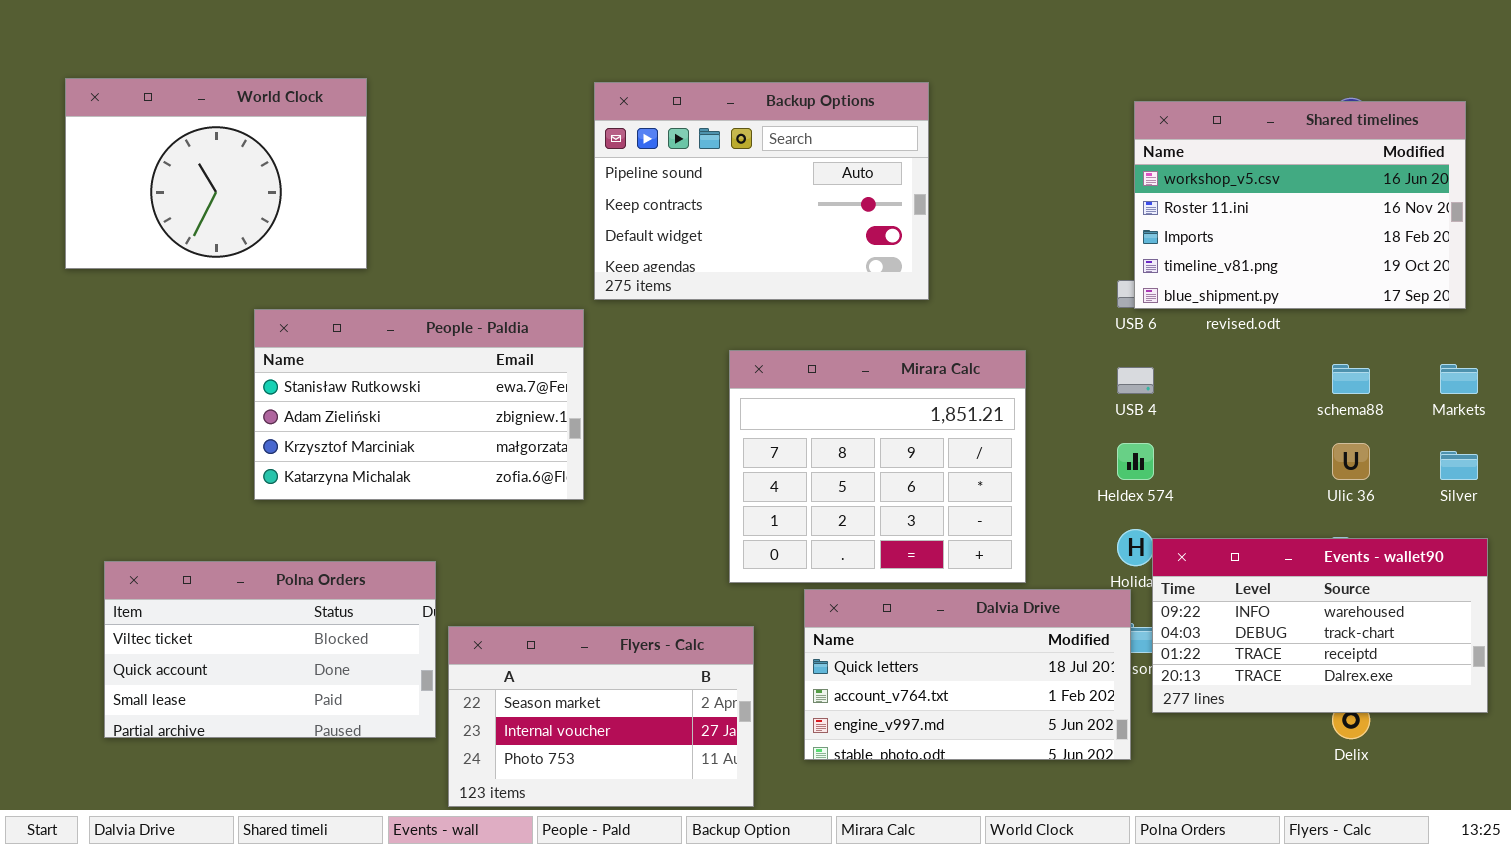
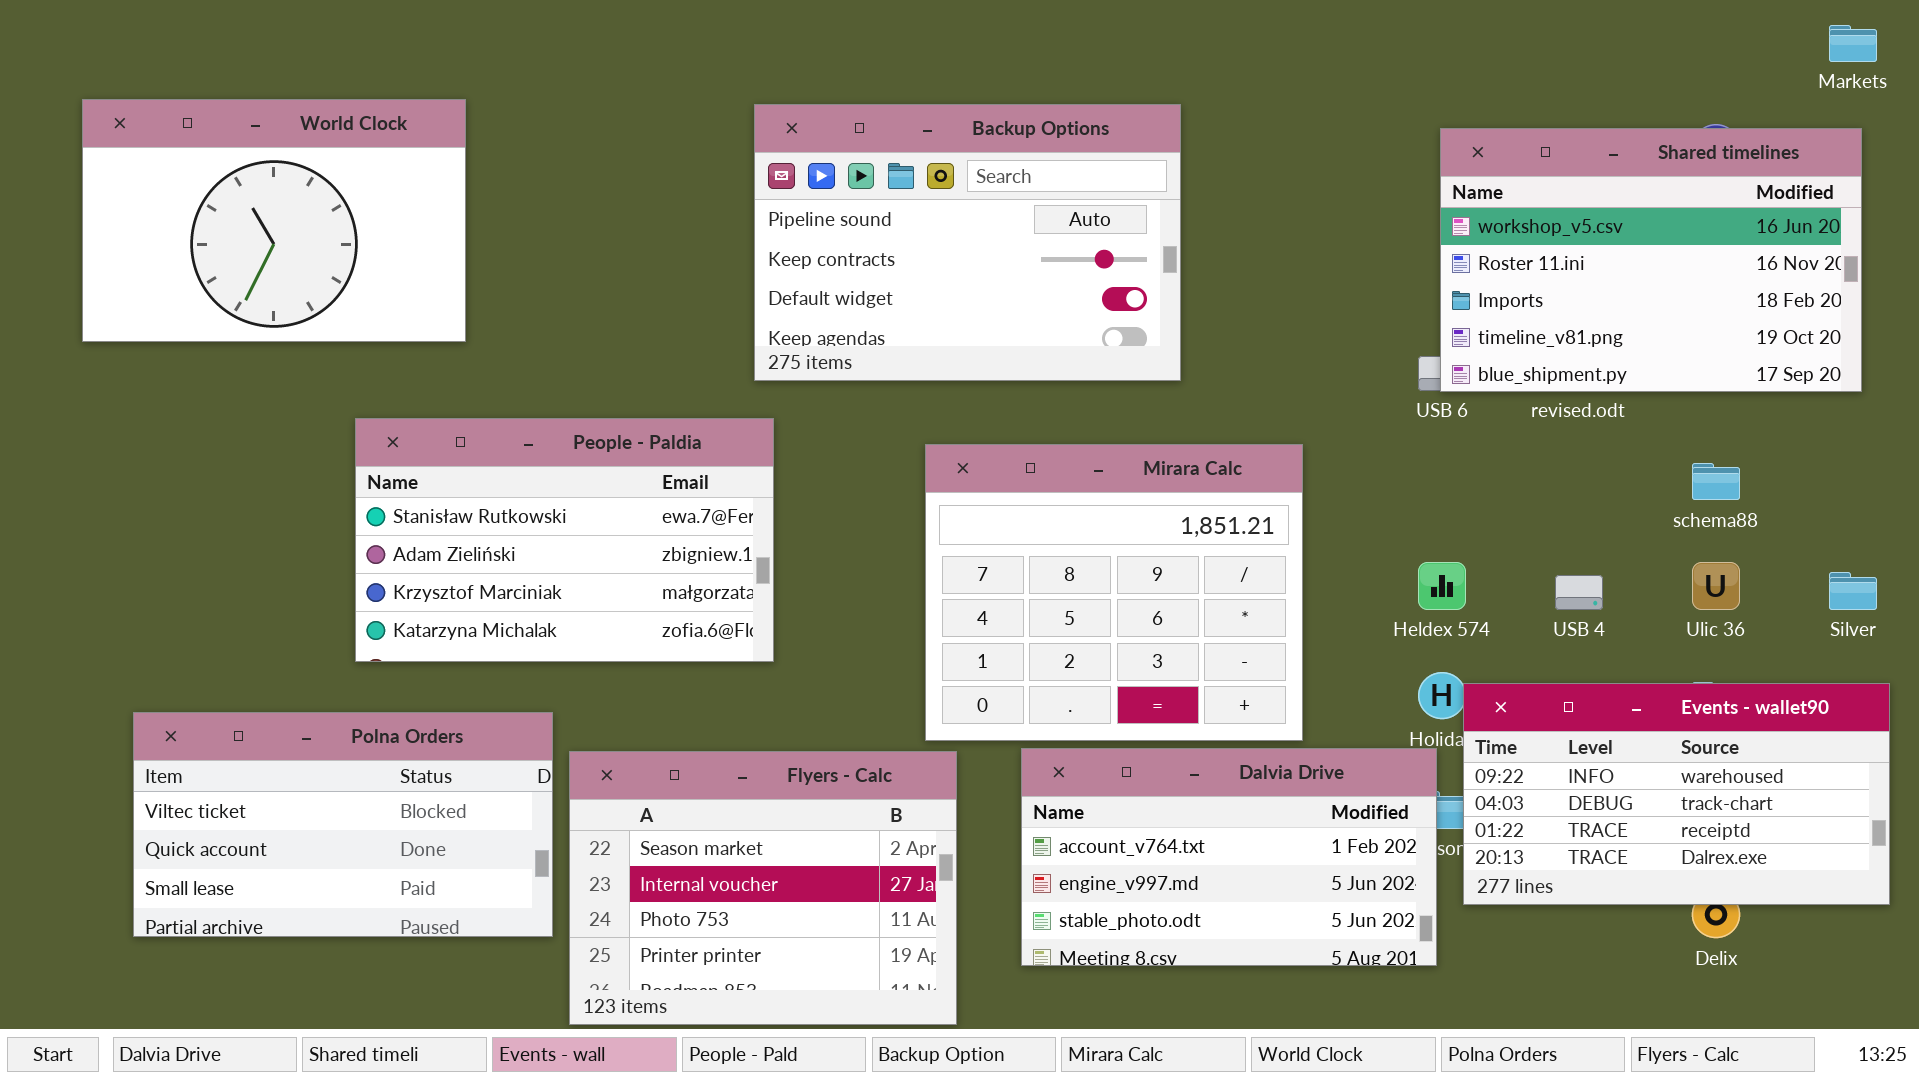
People - Paldia: [254,309,584,500] -> [355,418,774,662], moved
Markets: [1440,364,1478,394] -> [1829,25,1877,62], moved
USB 4: [1117,367,1154,394] -> [1555,575,1603,610], moved
Dalvia Drive: [804,589,1131,760] -> [1021,748,1437,966], scrolled down 1 row
Flyers - Calc: [448,626,754,807] -> [569,751,957,1025], resized

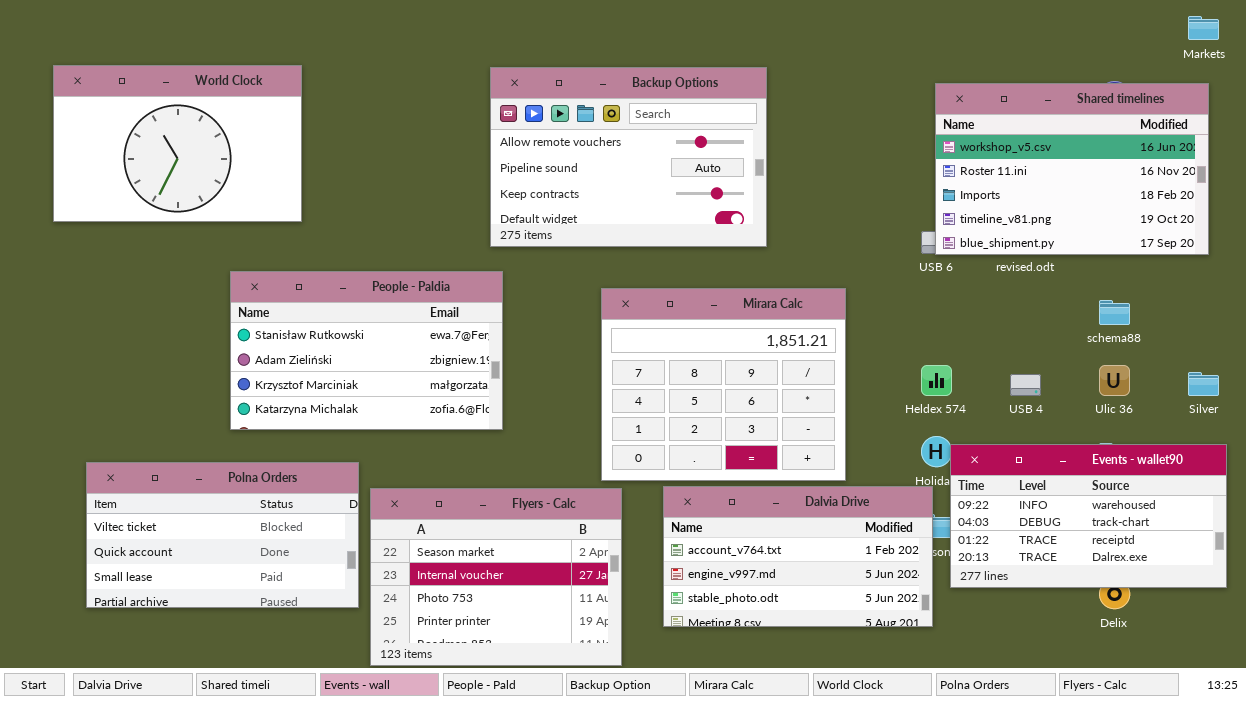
Backup Options: [754,104,1181,381] -> [490,67,767,247], scrolled up 1 row

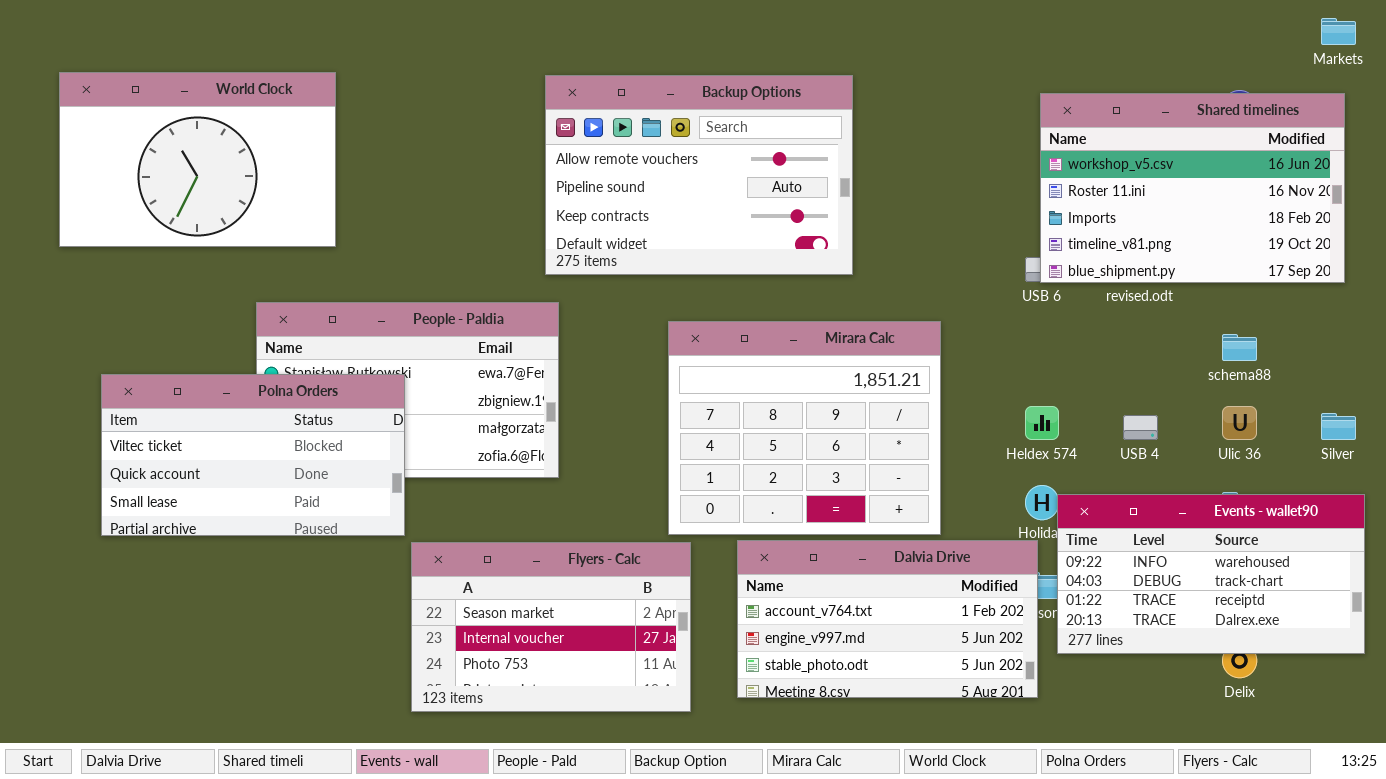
Polna Orders: [86,462,359,608] -> [101,374,405,536], moved
Flyers - Calc: [370,488,622,666] -> [411,542,691,712], resized

